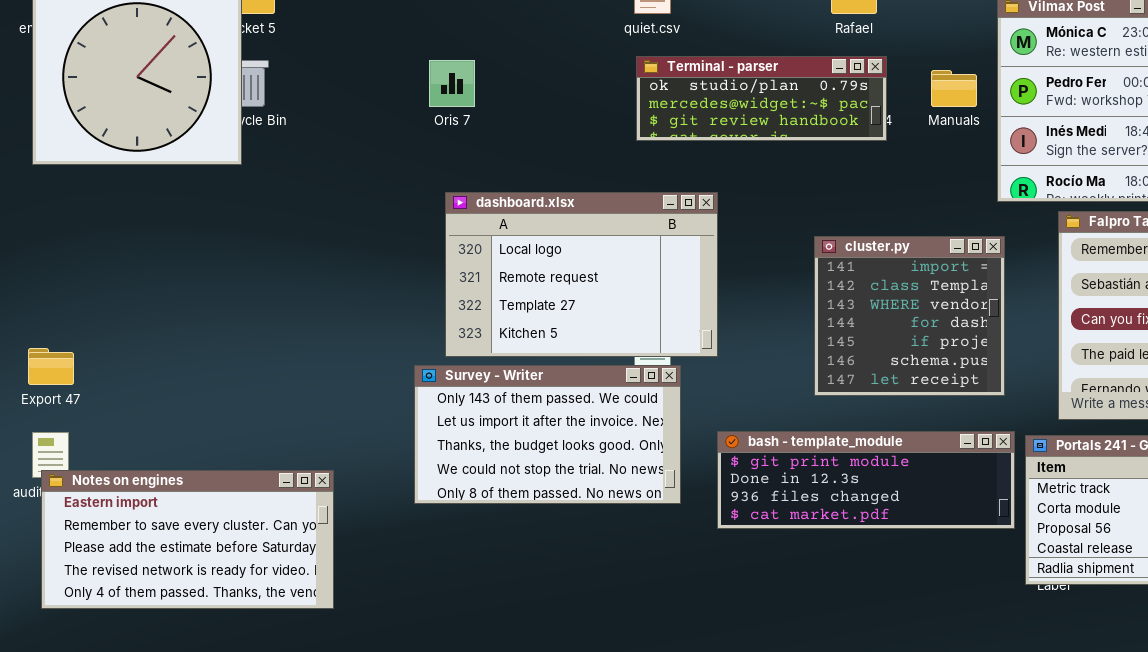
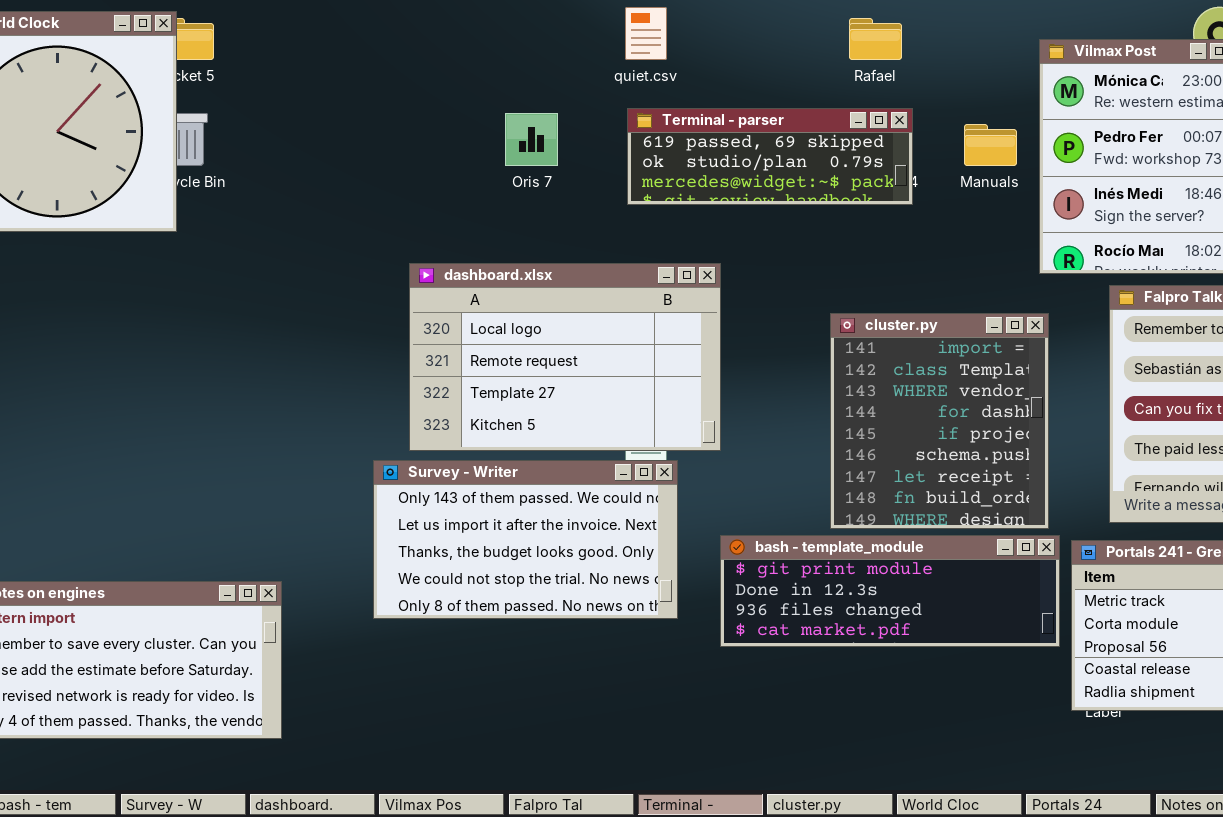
Terminal - parser: [636,56,887,141] -> [627,108,913,205], scrolled up 1 row
Oris 7: [429,60,475,107] -> [505,113,558,166], moved
cluster.py: [814,236,1005,396] -> [830,313,1049,529], resized

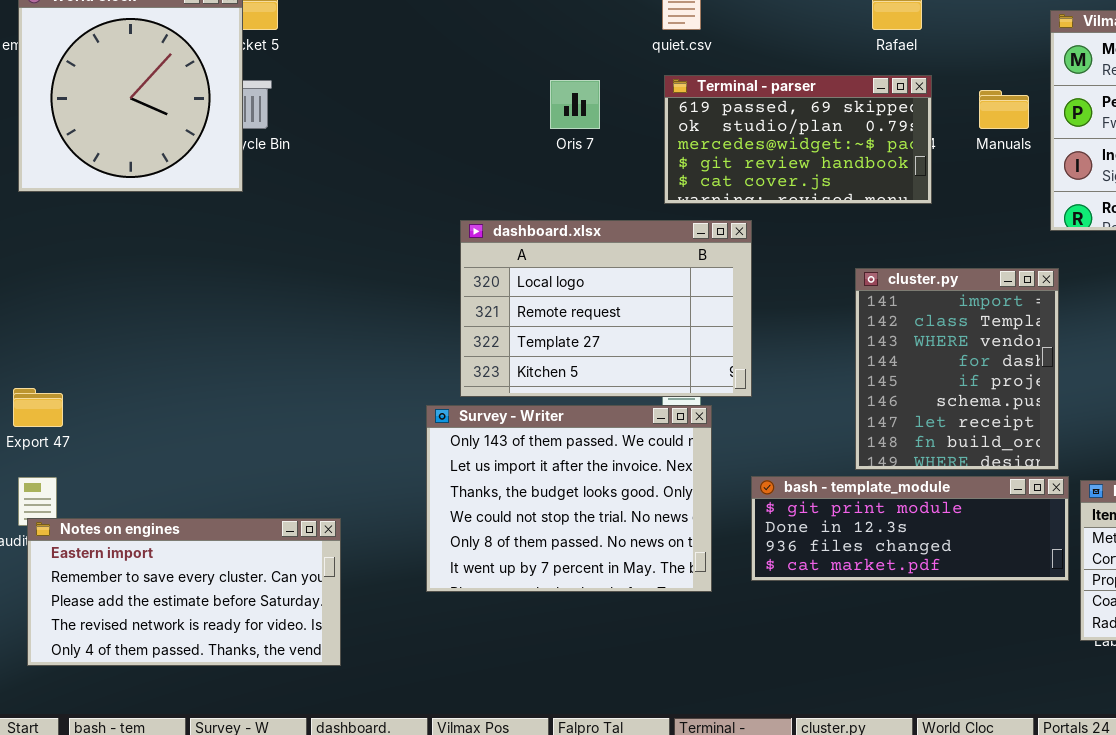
Terminal - parser: [627,108,913,205] -> [664,75,932,204], resized
Survey - Writer: [373,460,678,619] -> [426,405,712,592], resized

